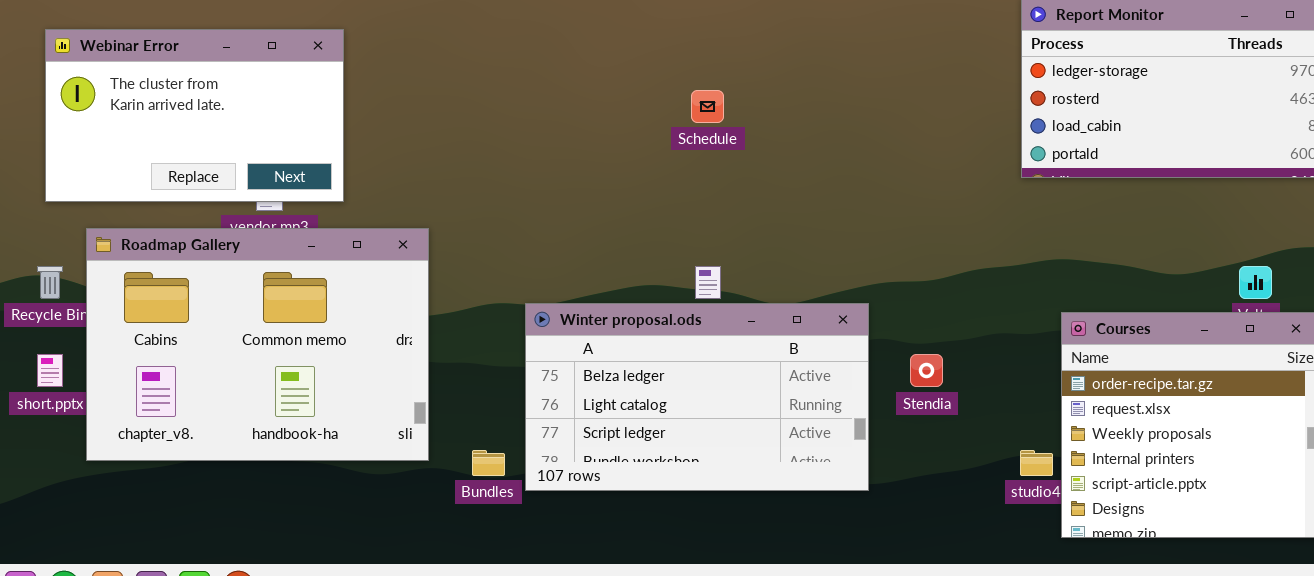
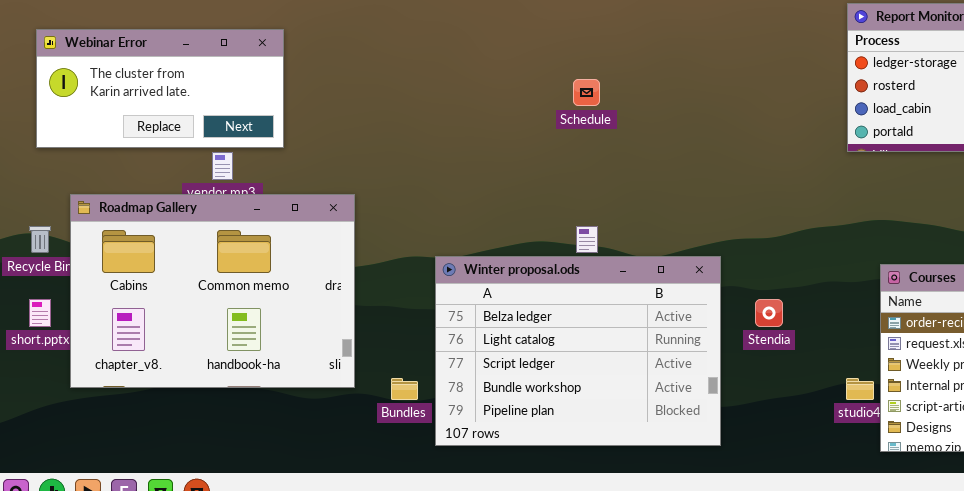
Webinar Error: [45,29,344,202] -> [36,29,284,148], resized
Winter proposal.ods: [525,303,869,491] -> [435,256,721,446], resized

